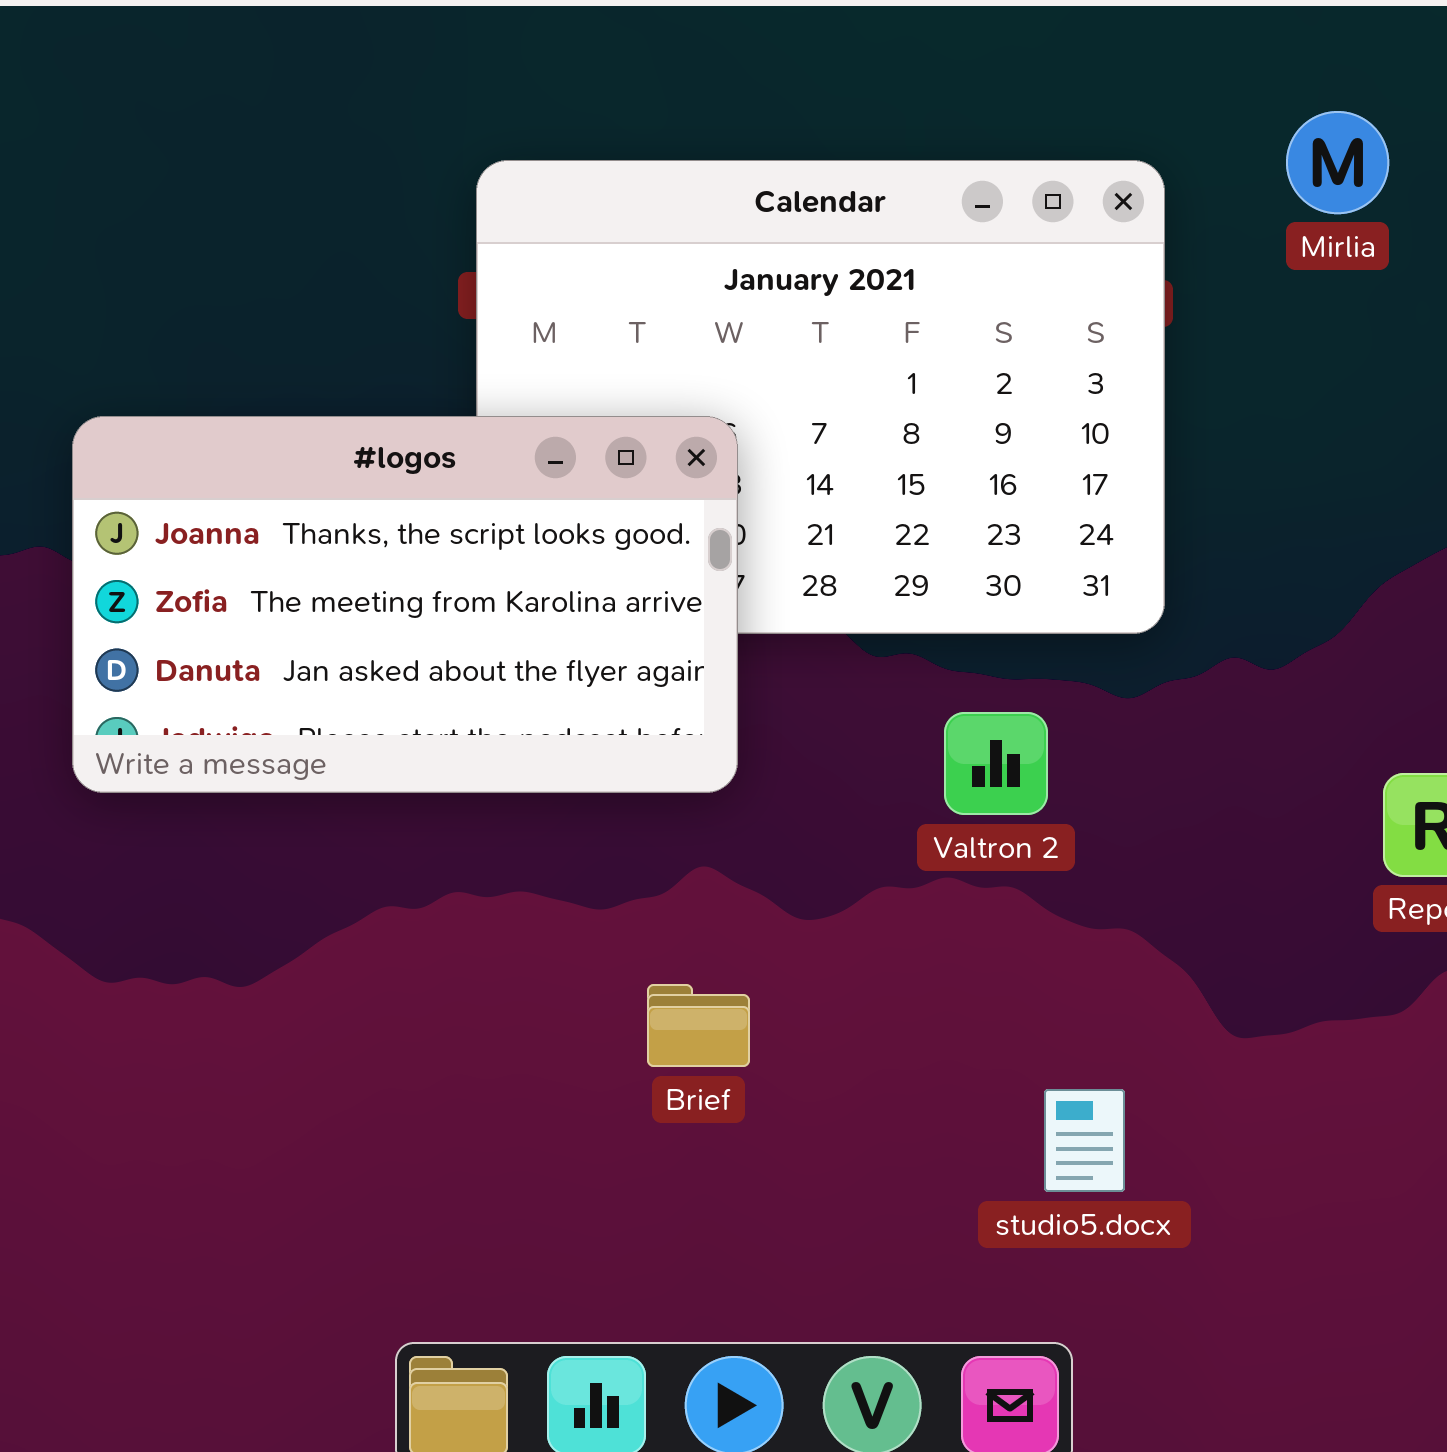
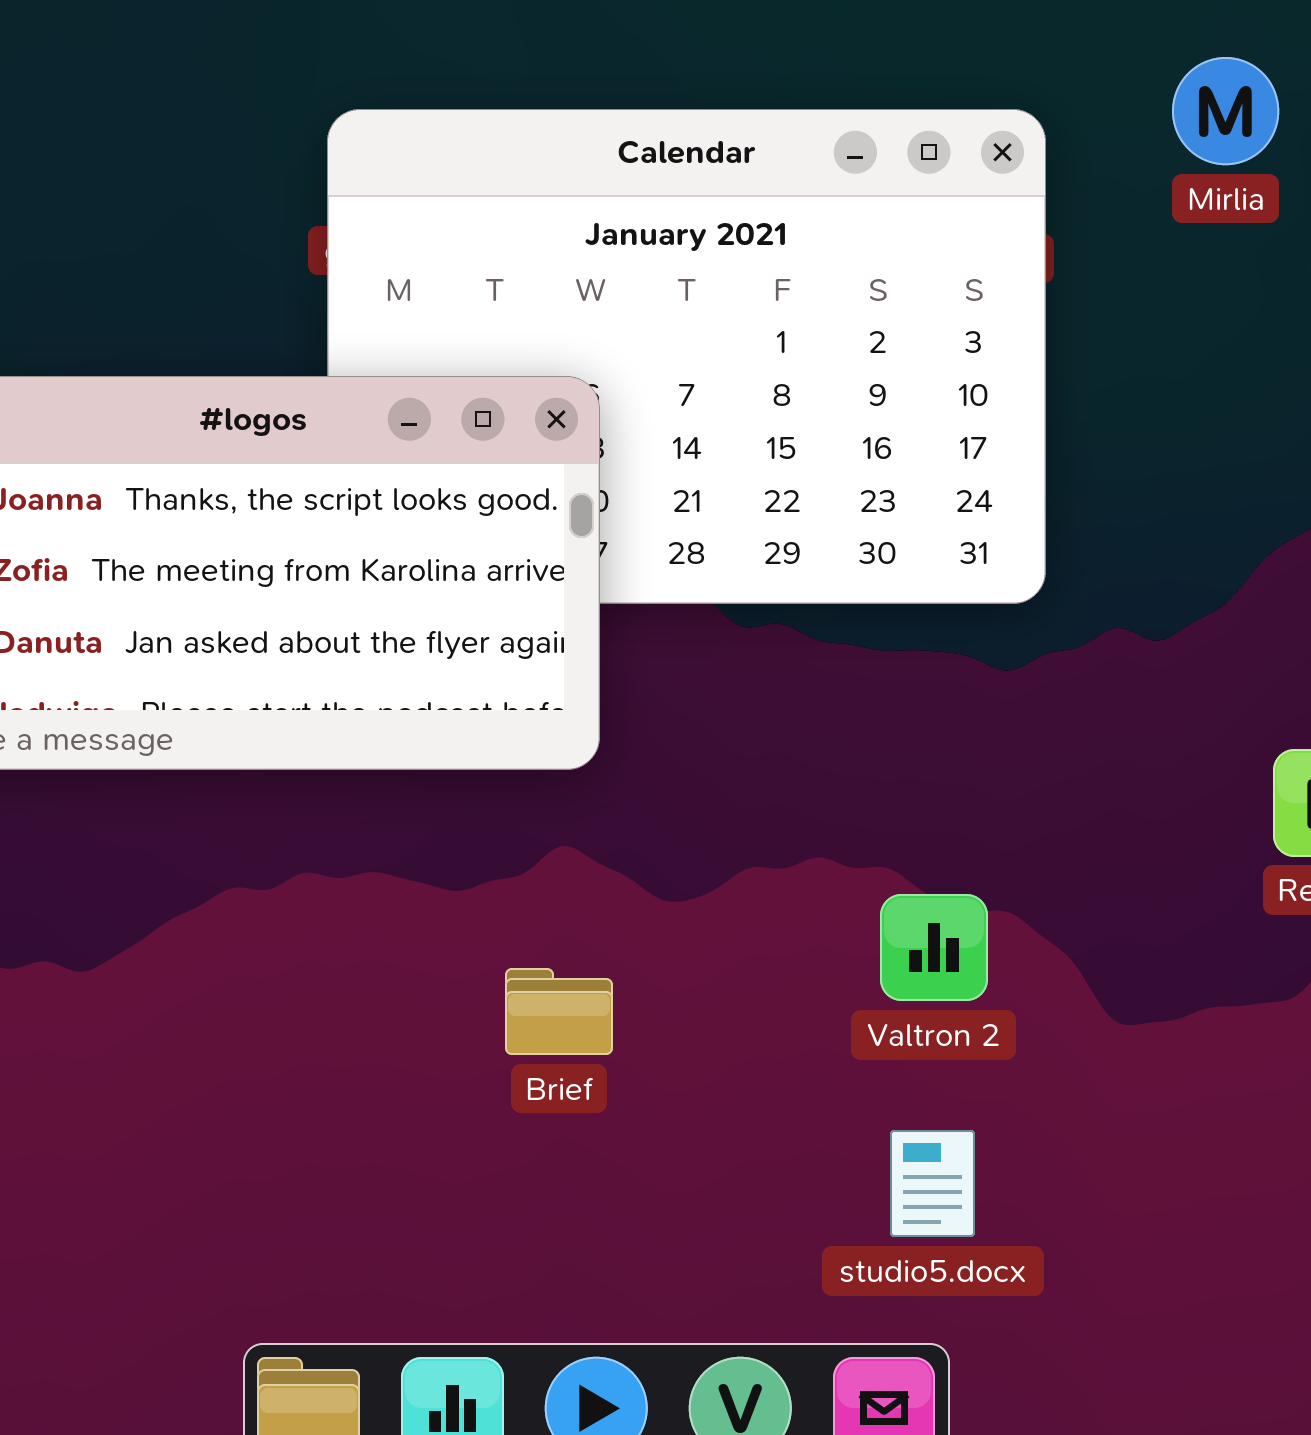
Valtron 2: [944,712,1048,815] -> [880,894,988,1001], moved
studio5.docx: [1044,1089,1125,1192] -> [890,1130,975,1237], moved

